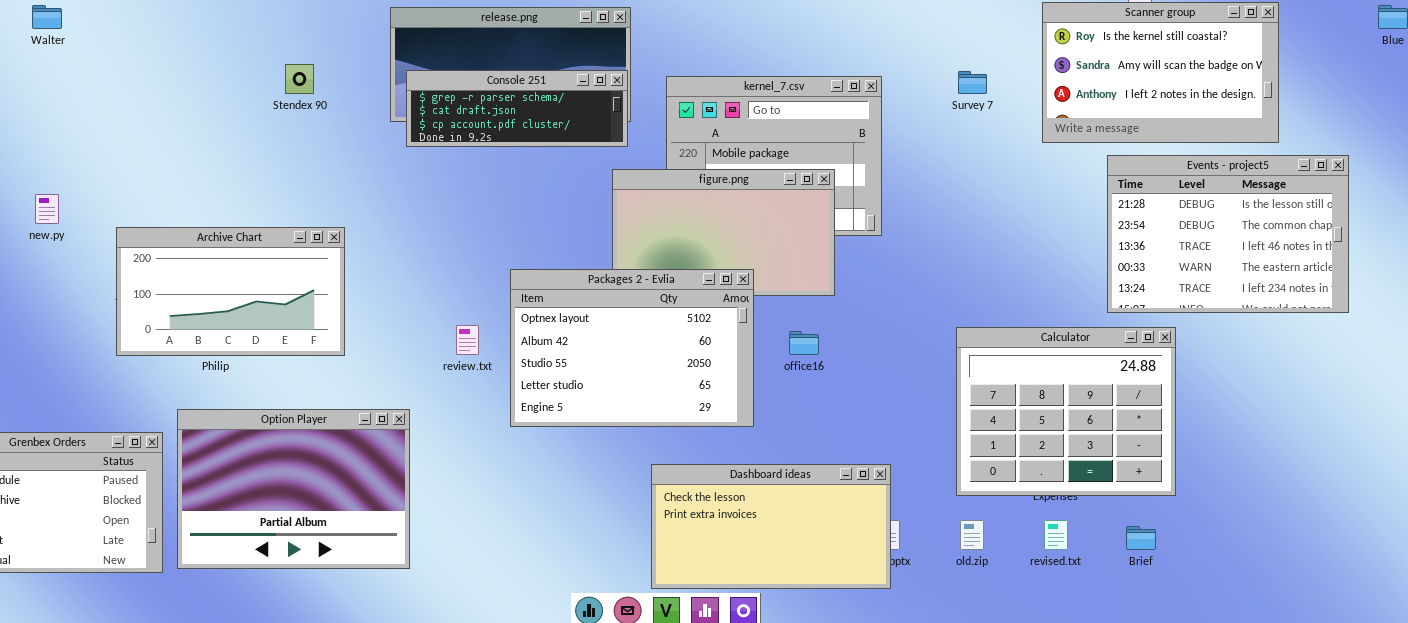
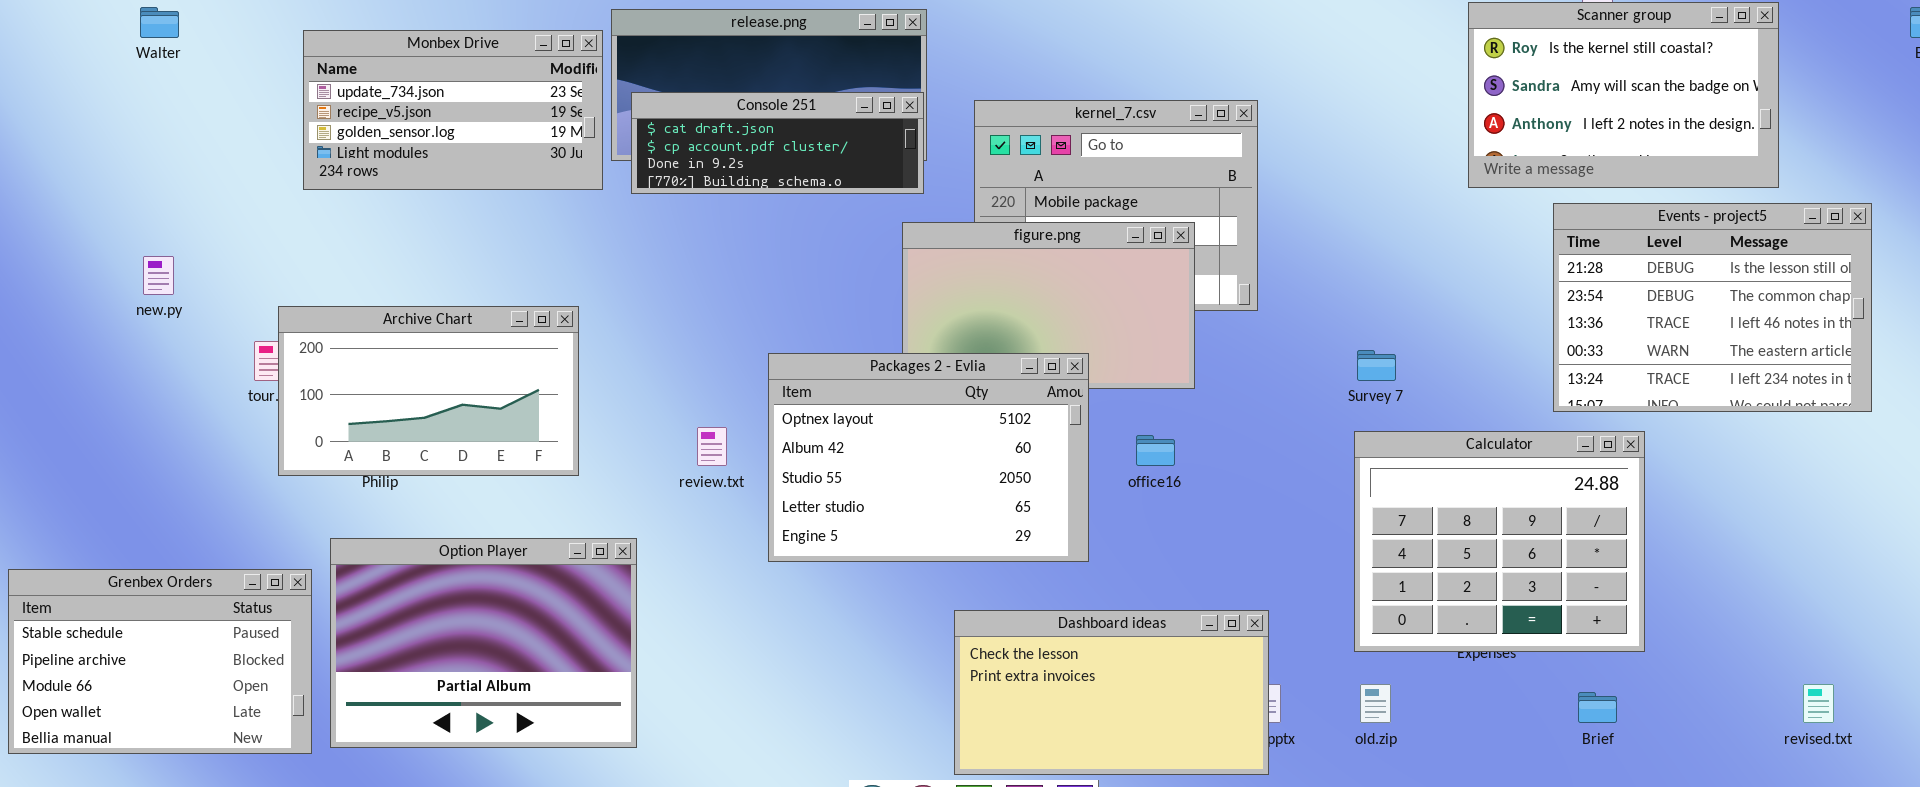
Monbex Drive: none -> [303,30,603,190], opened
Console 251: [406,70,628,147] -> [631,92,924,194], scrolled down 1 row
Survey 7: [958,71,987,94] -> [1357,350,1396,381], moved
Archive Chart: [116,227,345,356] -> [278,306,579,476], moved
revised.txt: [1044,520,1068,550] -> [1803,684,1834,723], moved

